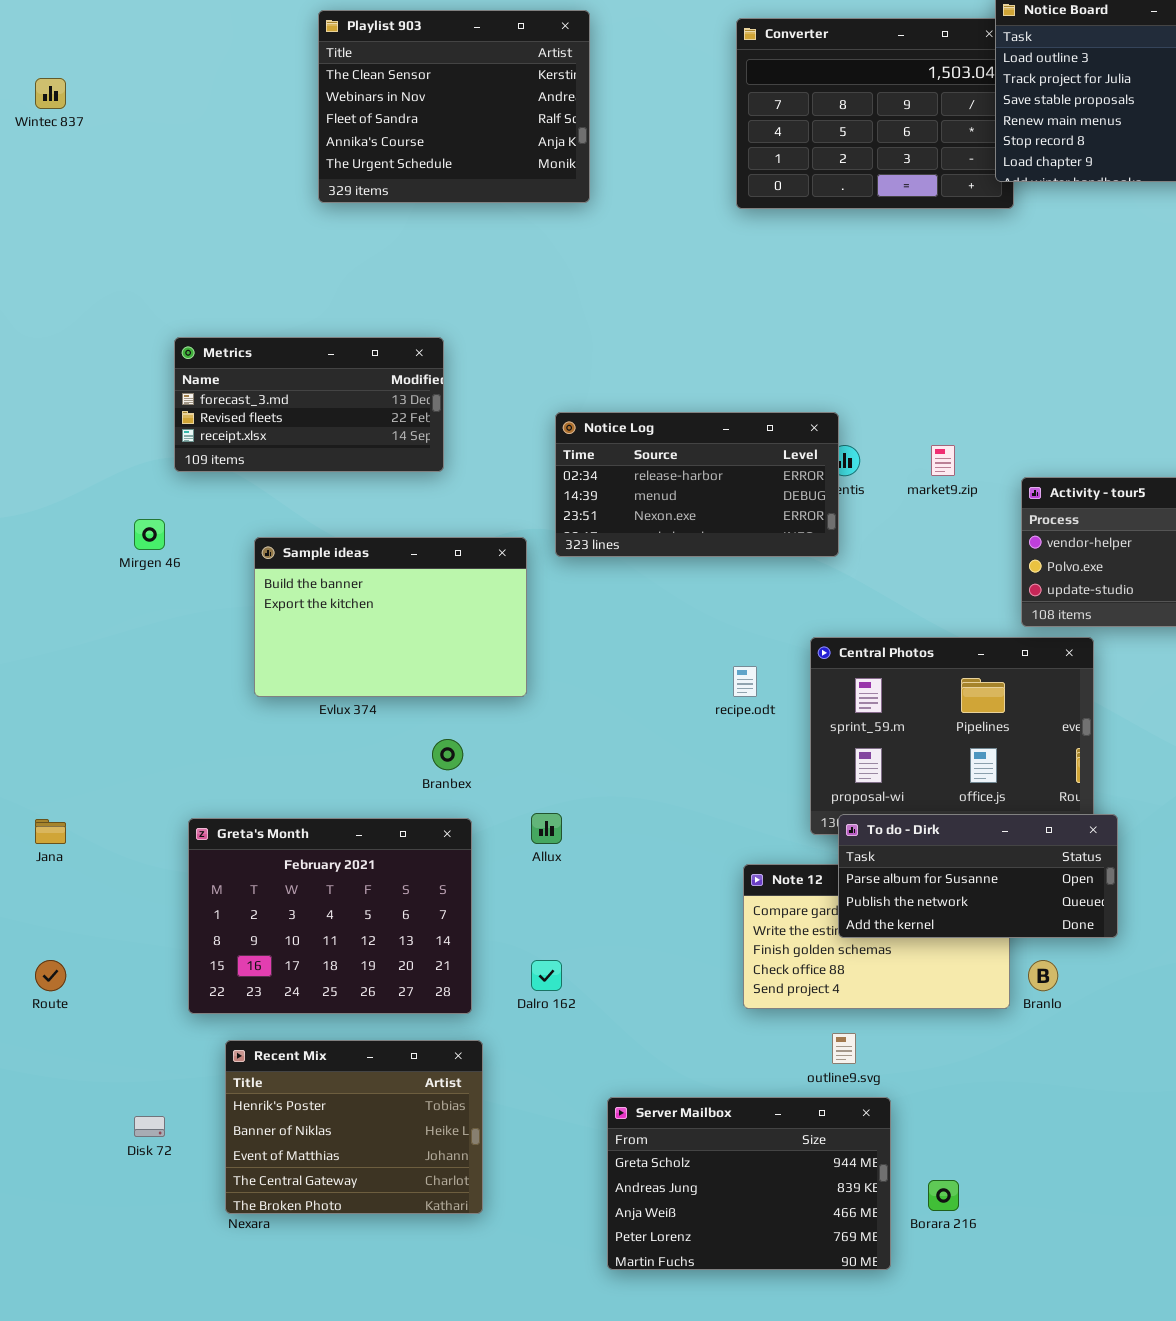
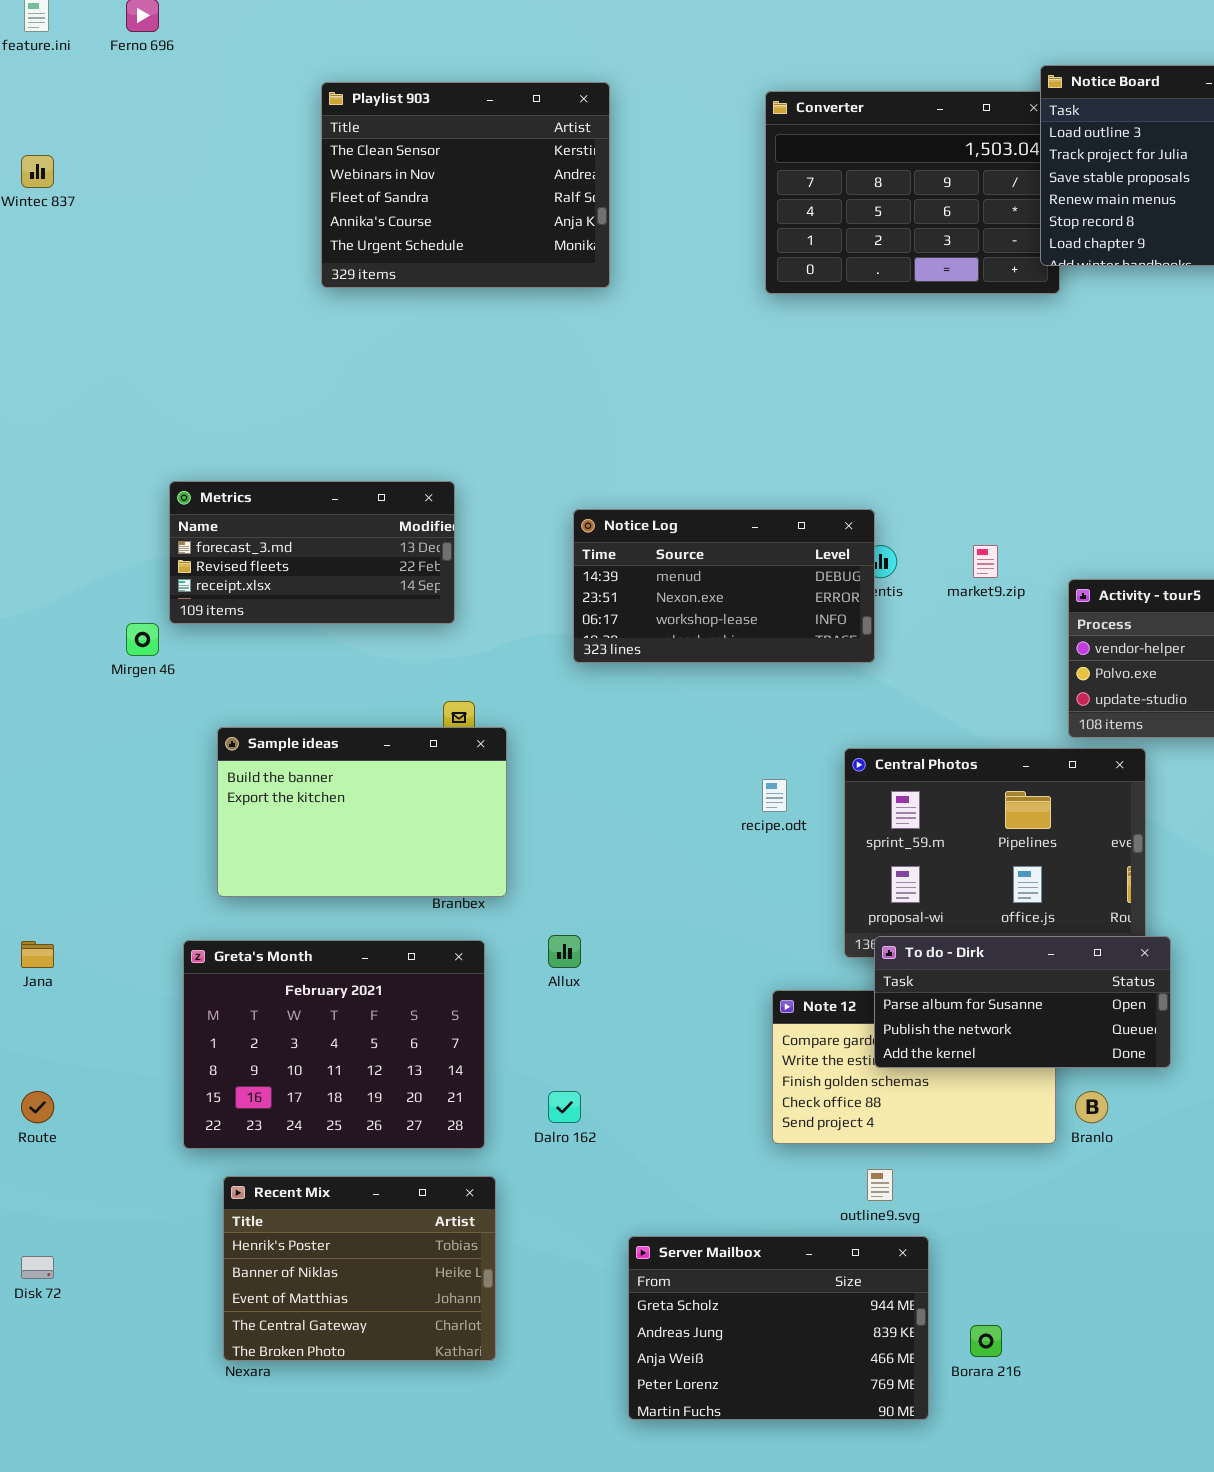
Metrics: [174,337,444,472] -> [169,481,455,624], moved
Notice Log: [555,412,839,557] -> [573,509,875,663], scrolled down 1 row
Sample ideas: [254,537,527,697] -> [217,727,507,897], moved
Disk 72: [134,1116,165,1137] -> [21,1256,54,1279], moved

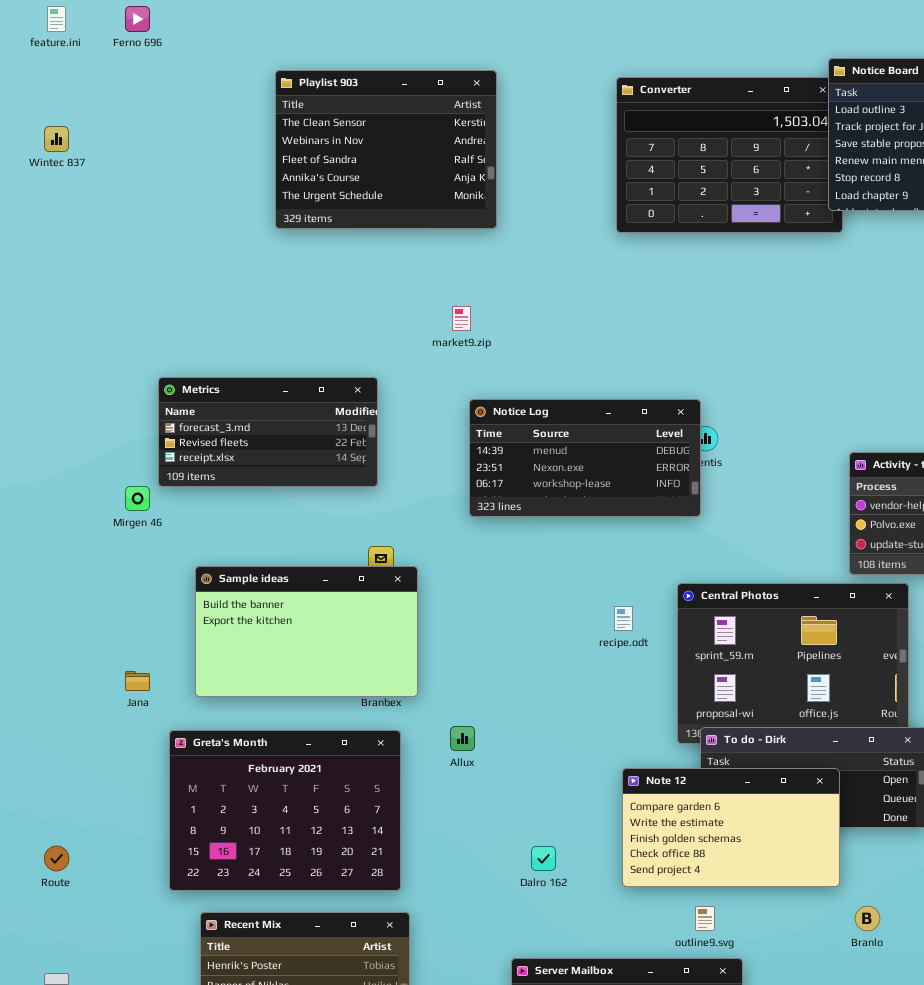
market9.zip: [973,545,998,578] -> [452,306,471,331], moved
Jana: [21,941,54,968] -> [125,671,150,691], moved
Note 12: [772,990,1056,1144] -> [622,768,840,887], raised
Dalro 162: [548,1091,581,1123] -> [531,846,556,871], moved
Branlo: [1075,1091,1108,1123] -> [855,906,880,931], moved

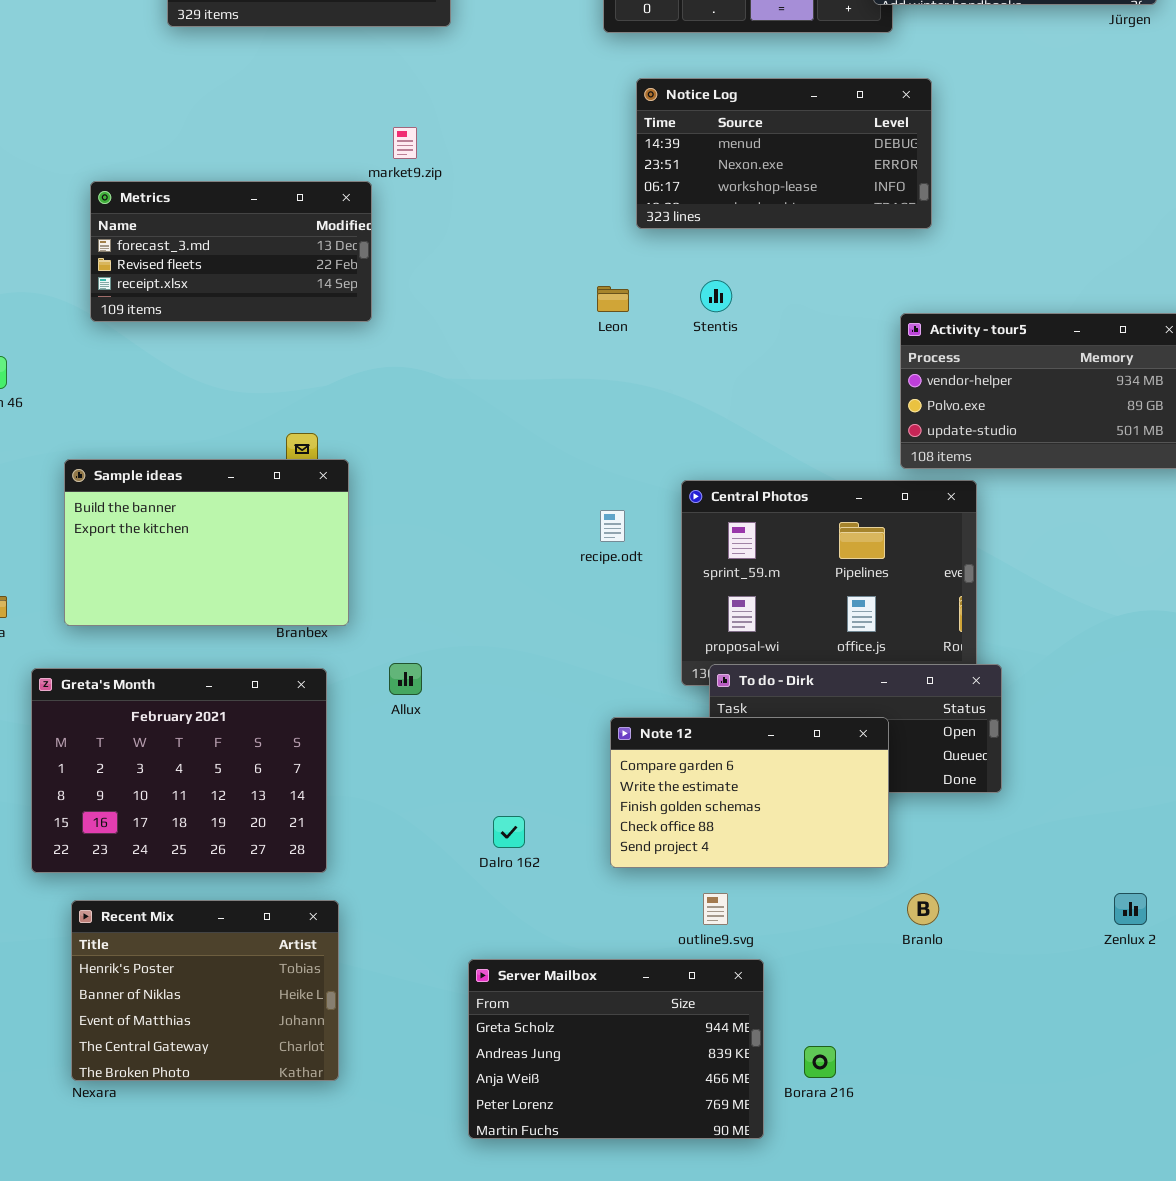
Metrics: [158,377,378,487] -> [90,181,372,322], moved
Notice Log: [469,399,701,517] -> [636,78,932,229], moved

